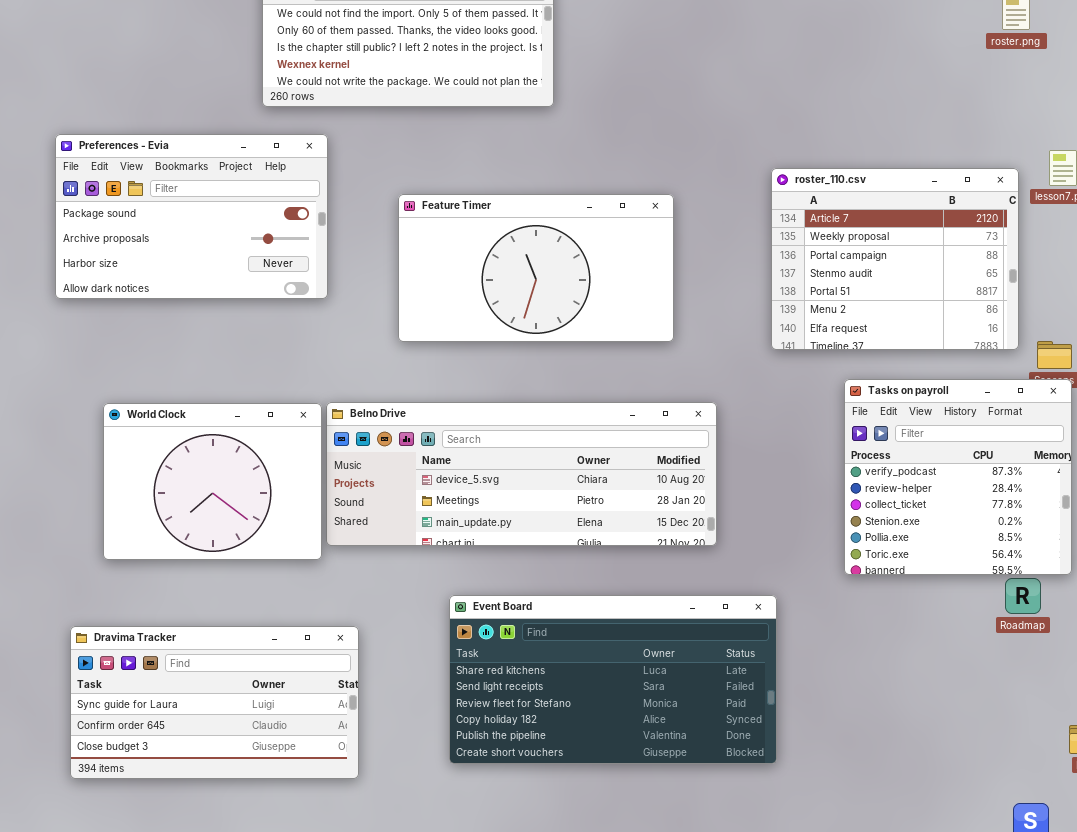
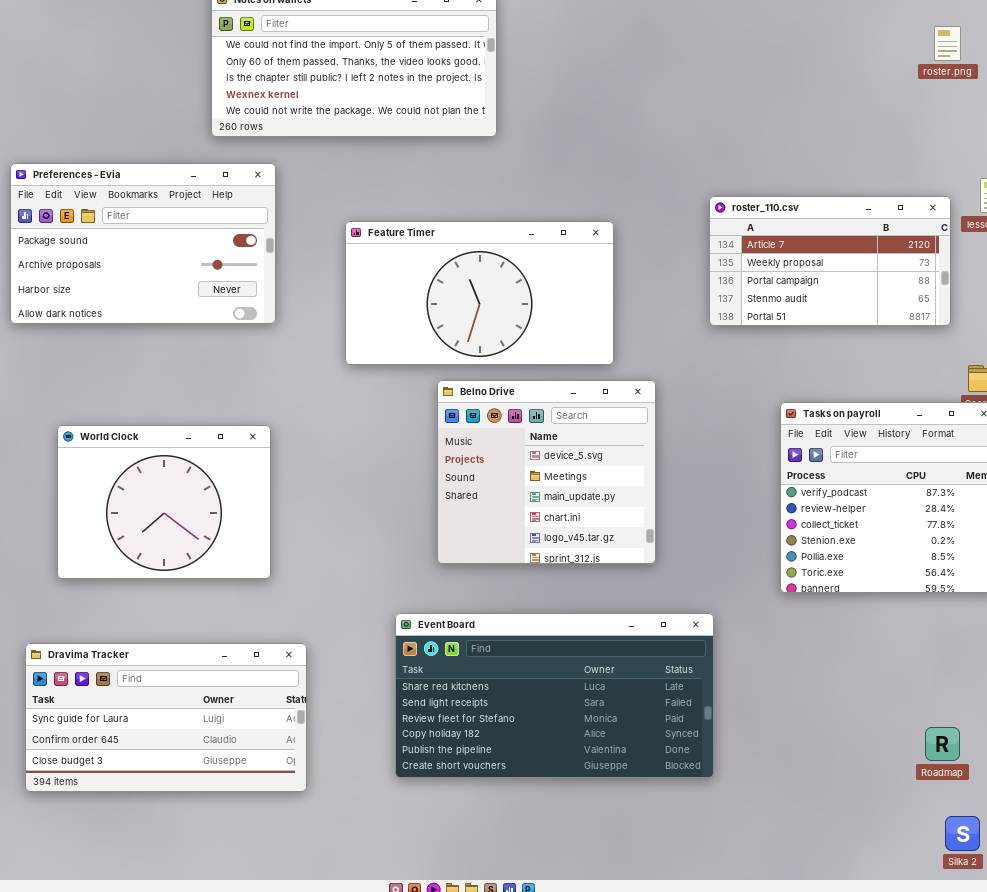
roster_110.csv: [771,168,1019,350] -> [709,196,951,326], resized
Belno Drive: [326,402,717,546] -> [437,380,656,564], resized
Roadmap: [1005,578,1041,614] -> [925,727,960,761], moved

